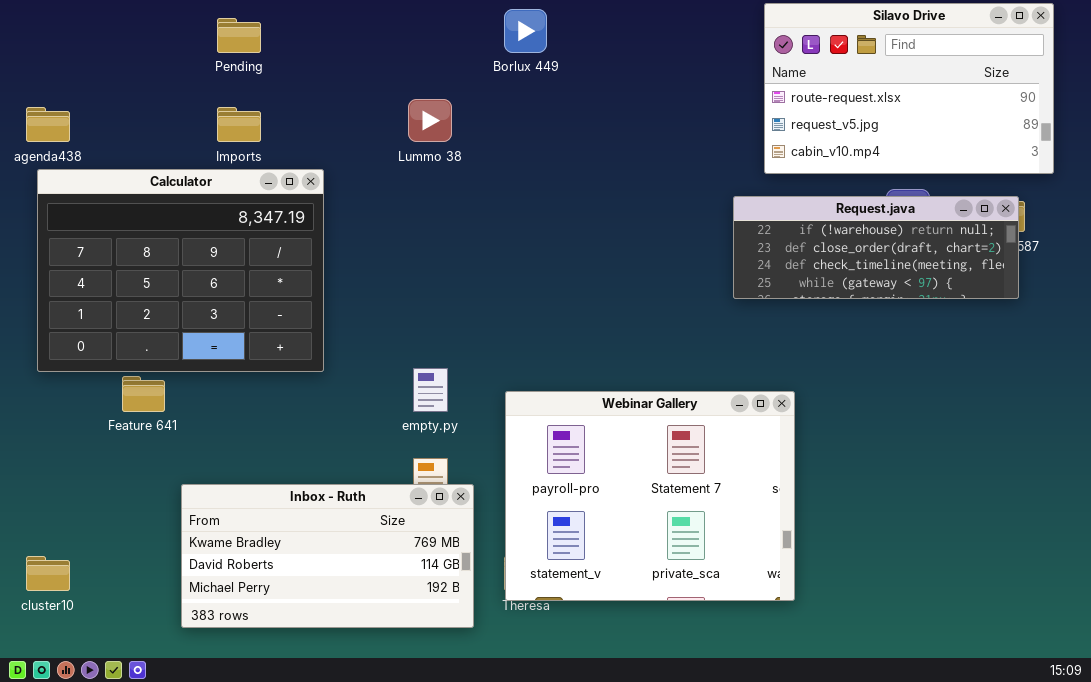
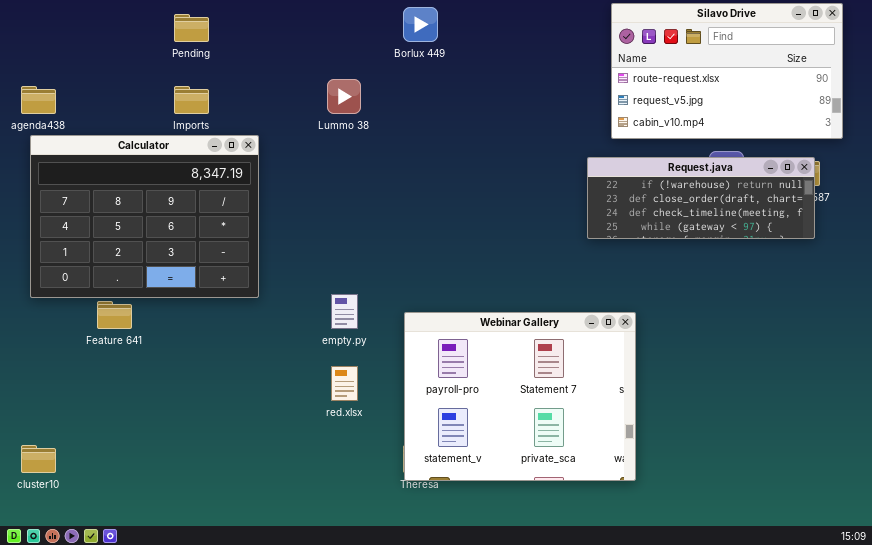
Inbox - Ruth: [181,484,474,628] -> none, closed

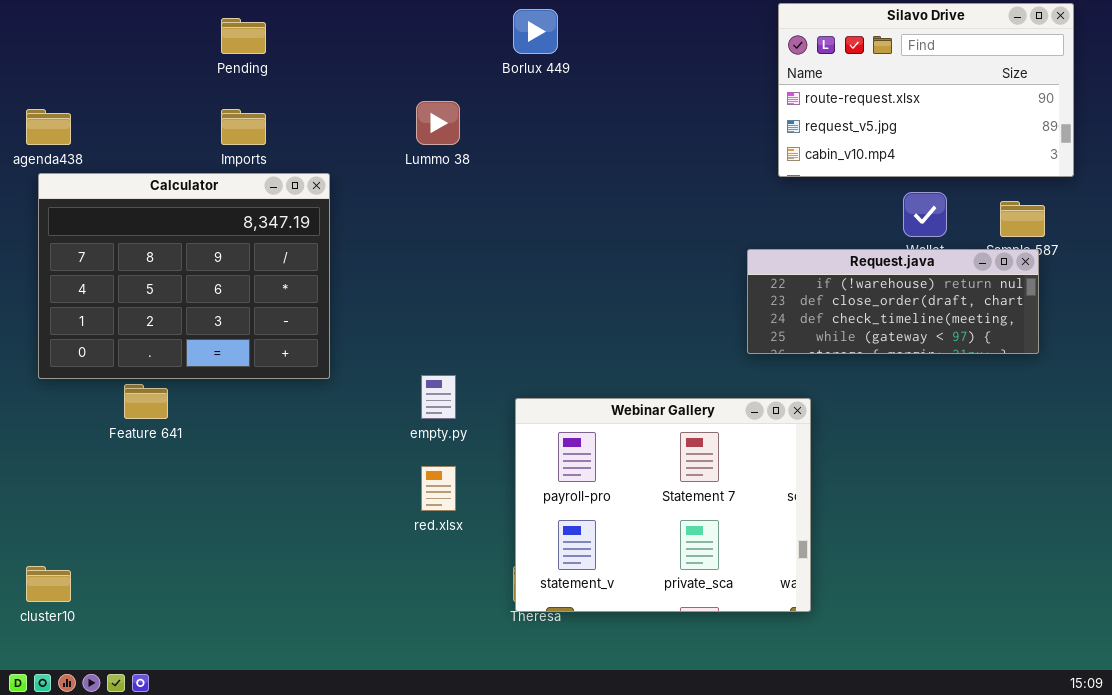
Request.java: [587,157,815,239] -> [747,249,1039,354], moved

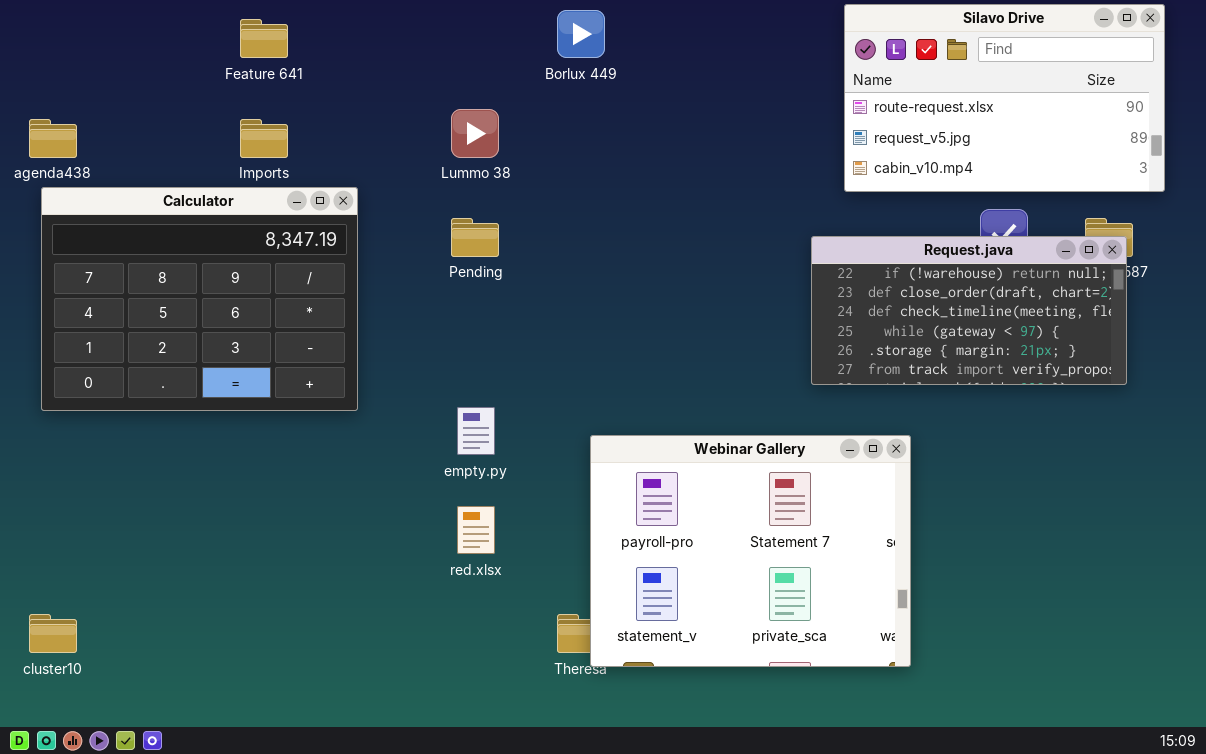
Pending: [221,18,266,54] -> [451,218,499,257], moved
Request.java: [747,249,1039,354] -> [811,236,1127,385], resized
Feature 641: [124,384,168,419] -> [240,19,288,58], moved
Webinar Gallery: [515,398,811,612] -> [590,435,911,667], moved

